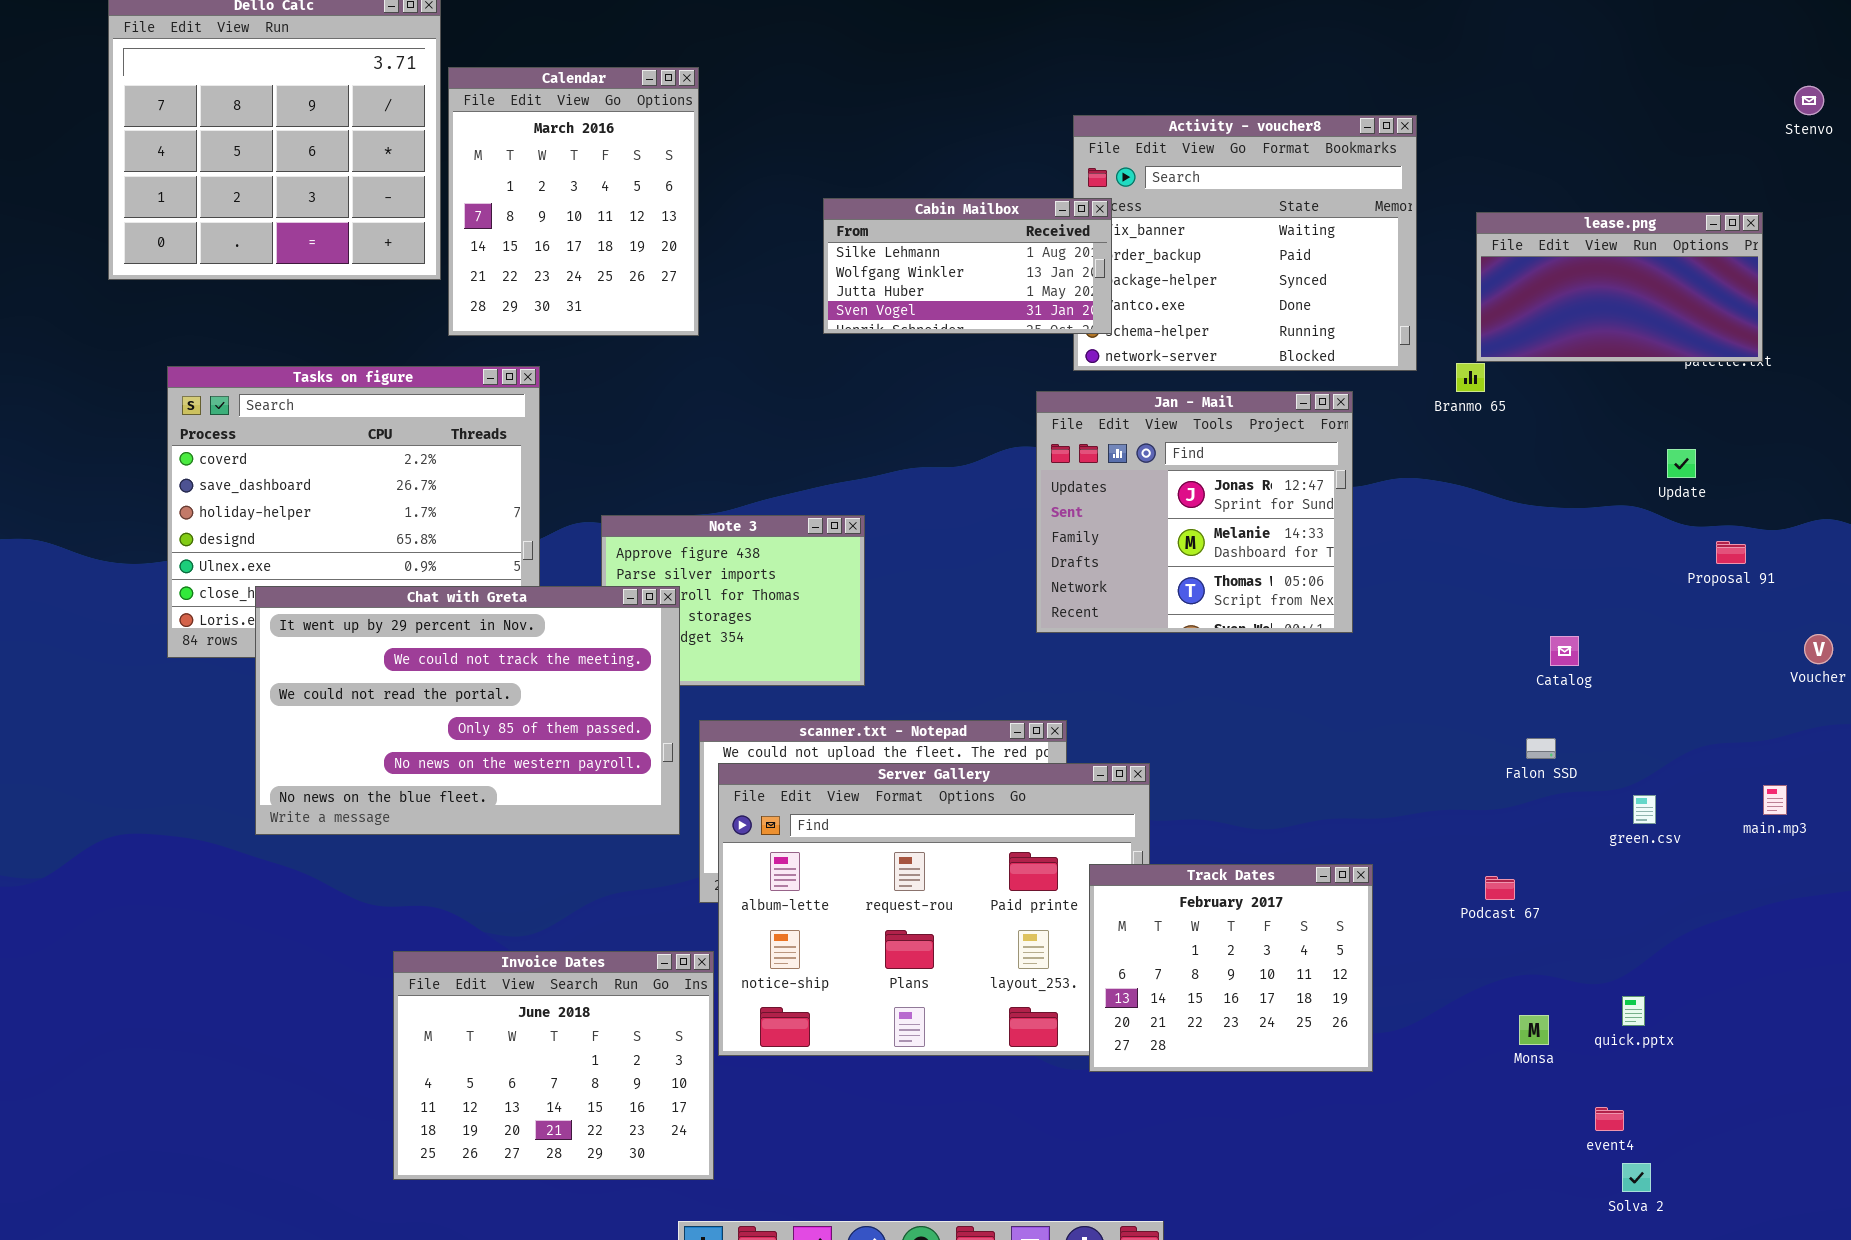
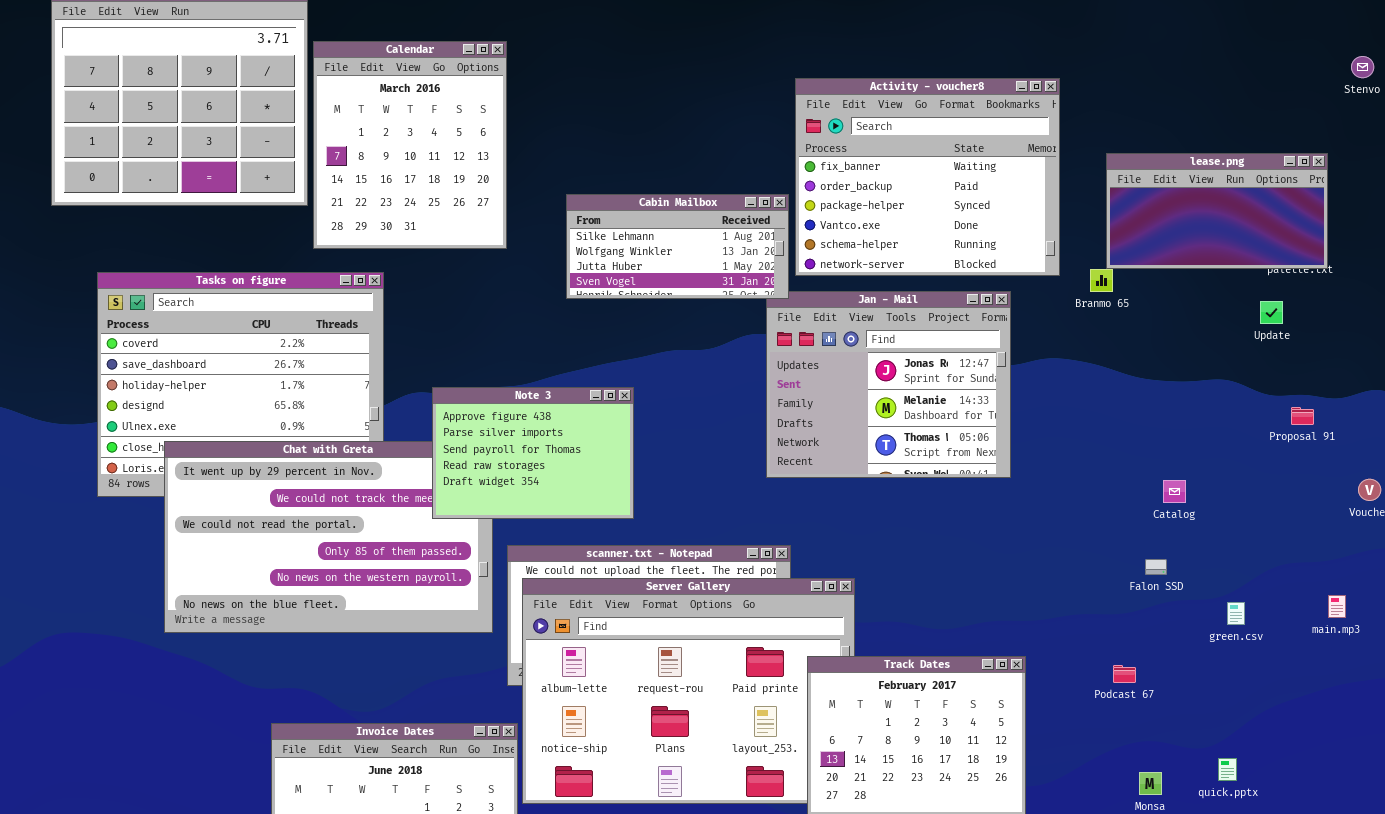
Cabin Mailbox: [823,198,1112,334] -> [566,194,789,299], moved
Update: [1667,449,1696,478] -> [1260,301,1283,324], moved
Note 3: [601,515,865,686] -> [432,387,634,519], raised

